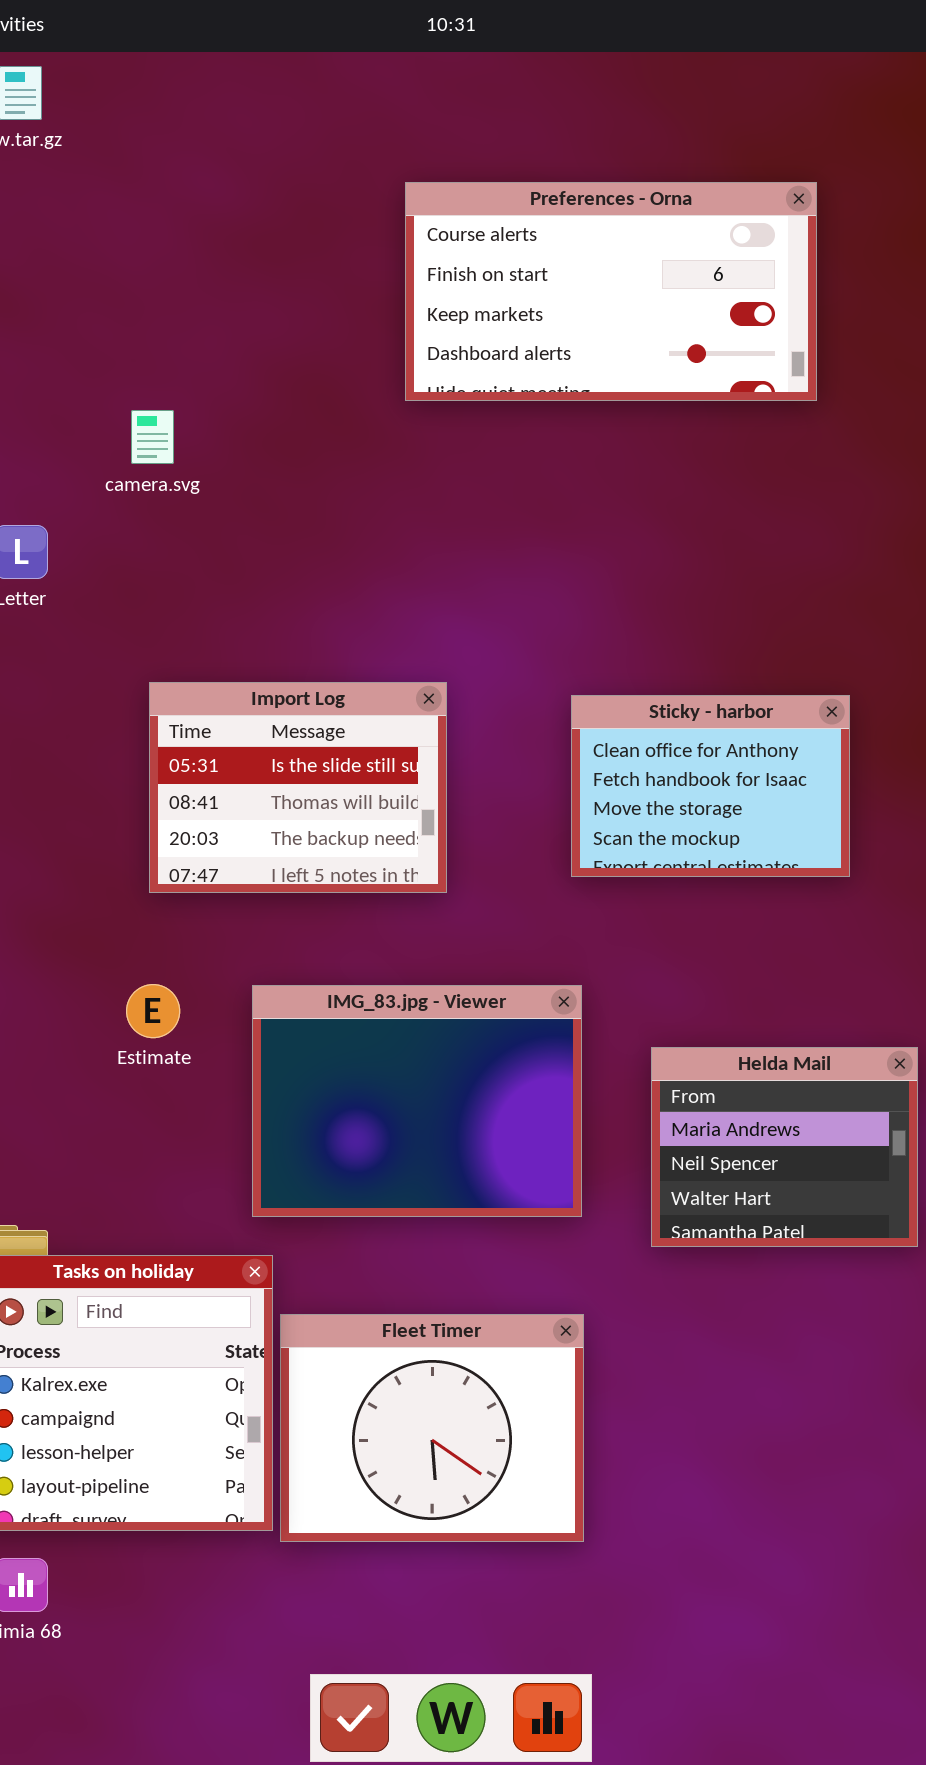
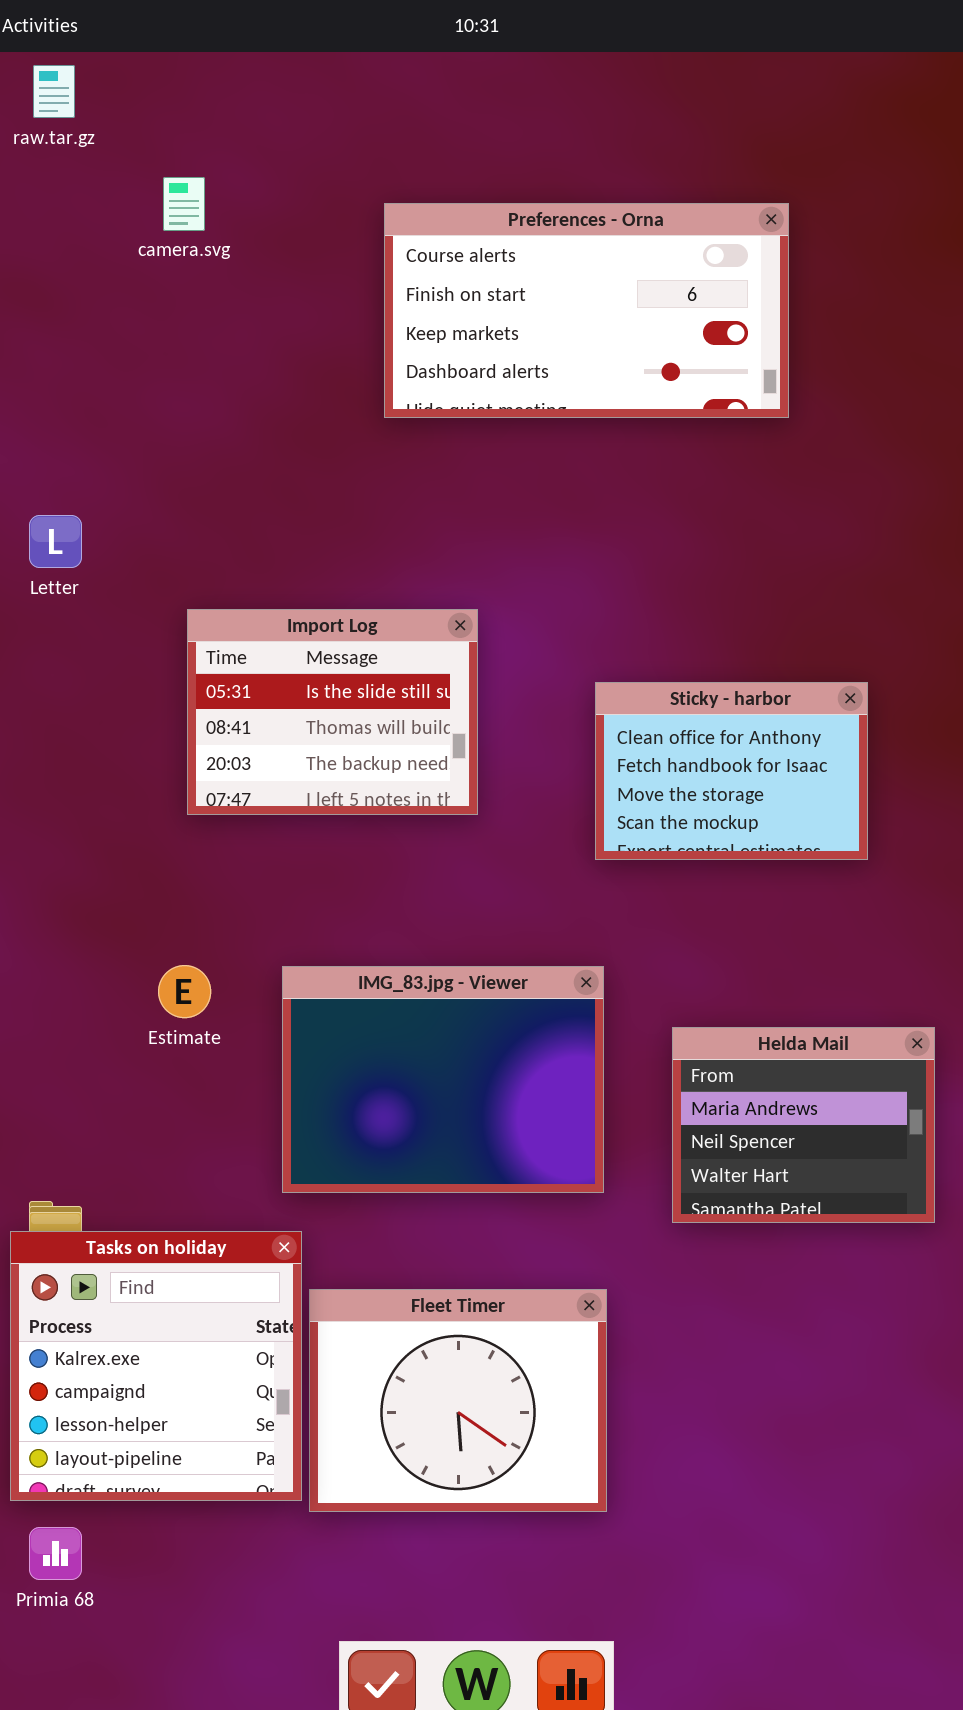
Preferences - Orna: [405,182,817,401] -> [384,203,789,418], moved
camera.svg: [131,410,174,464] -> [163,177,205,231], moved
Import Log: [149,682,447,893] -> [187,609,478,815], moved

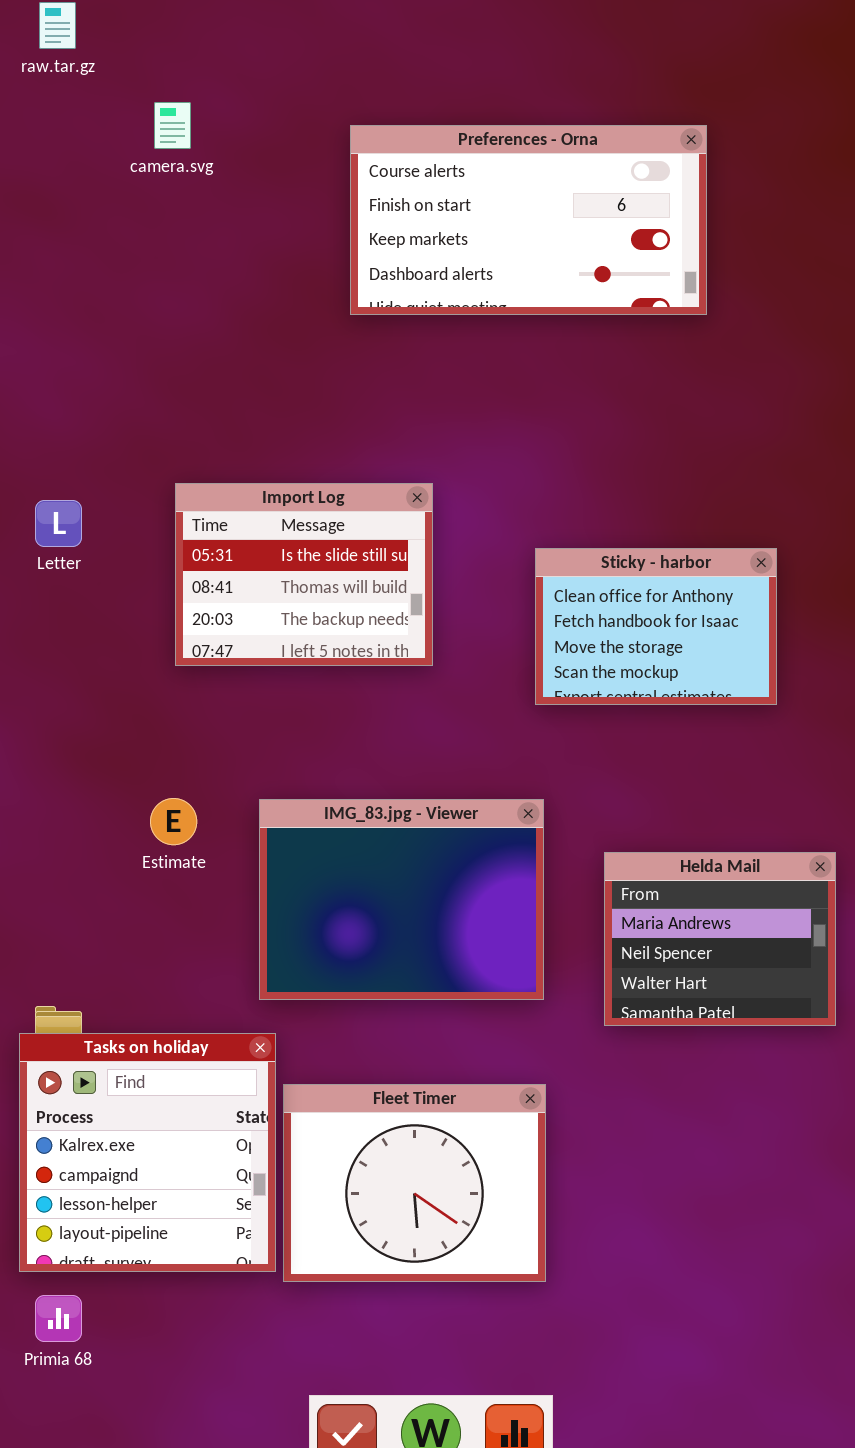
Letter: [29,515,82,568] -> [35,500,82,547], moved

